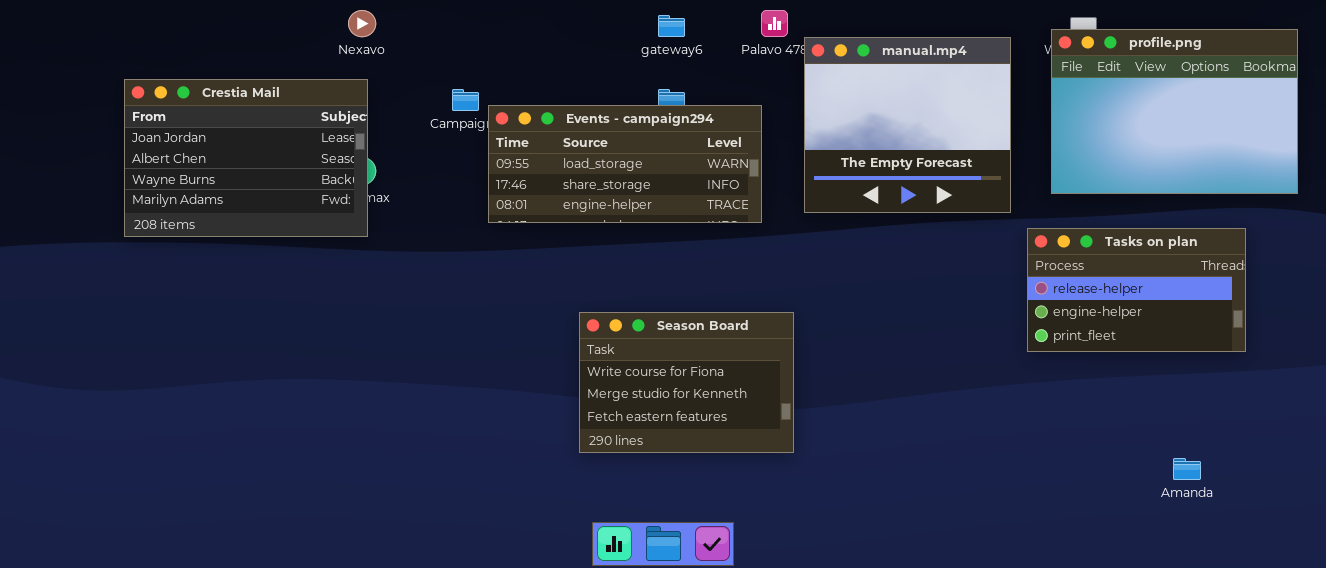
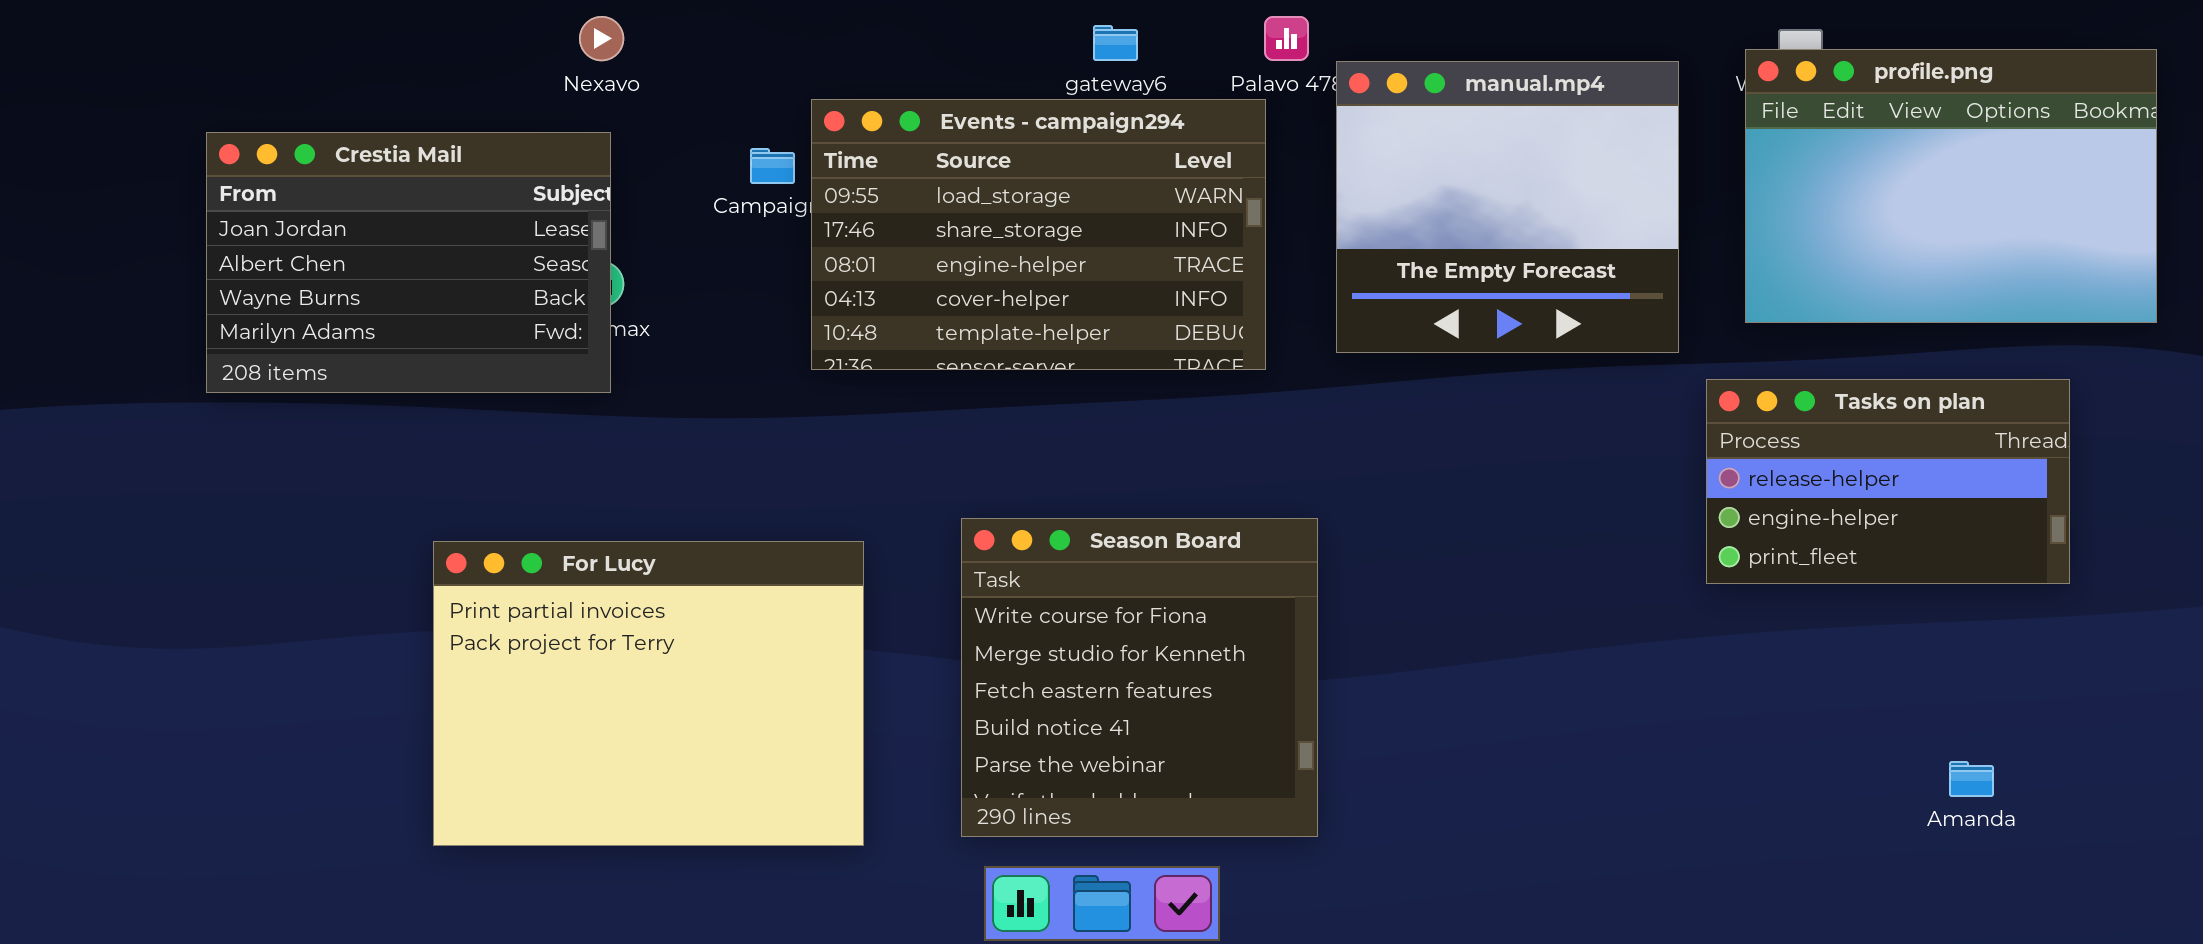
Events - campaign294: [488,105,762,223] -> [811,99,1266,370], resized
Season Board: [579,312,794,453] -> [961,518,1318,837], resized
For Lucy: none -> [433,541,864,846], opened

